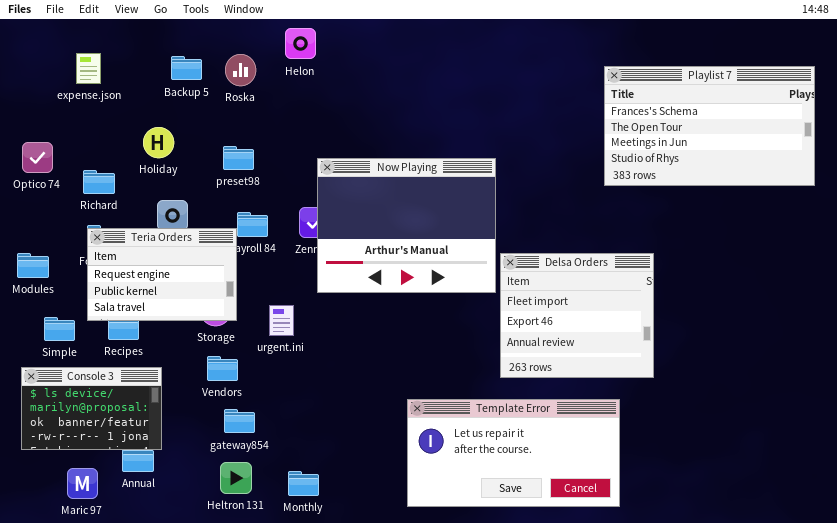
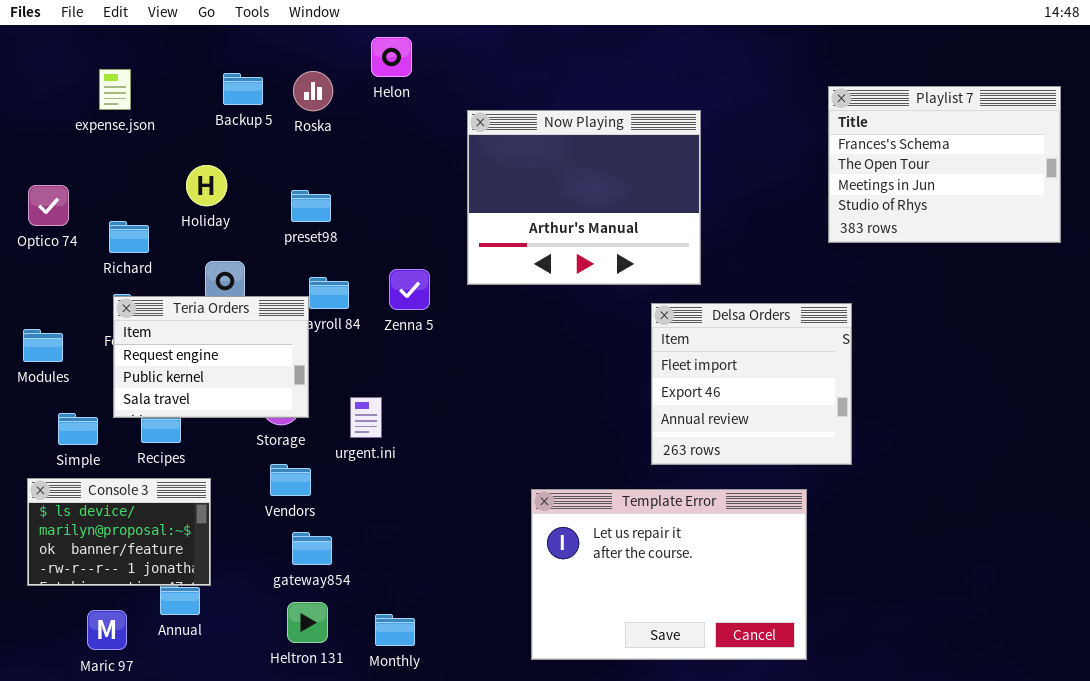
Playlist 7: [604,66,815,186] -> [828,86,1061,243], resized
Now Playing: [317,158,496,293] -> [467,110,701,285], moved
Delsa Orders: [500,253,654,378] -> [651,303,852,465], moved
Template Error: [407,399,620,507] -> [531,489,807,660], resized

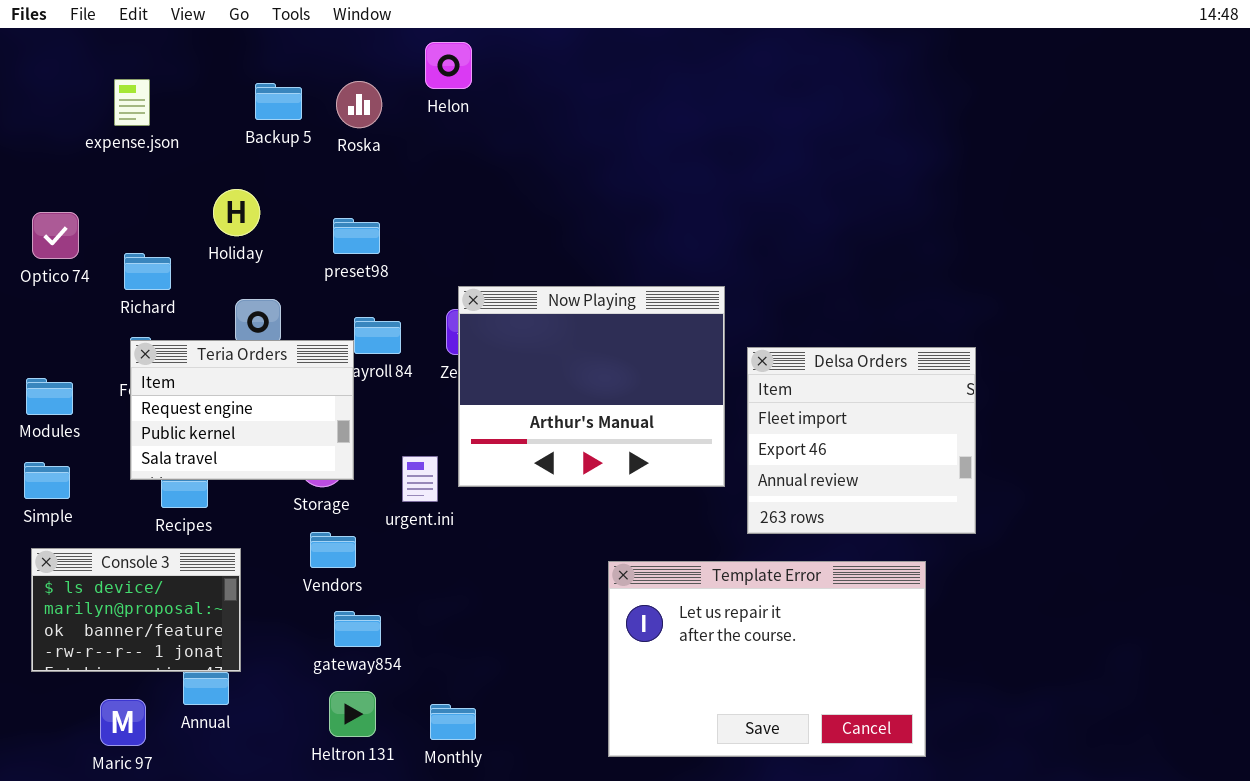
Playlist 7: [828,86,1061,243] -> none, closed
Now Playing: [467,110,701,285] -> [458,286,725,487], moved
Simple: [58,413,98,445] -> [24,462,70,499], moved

